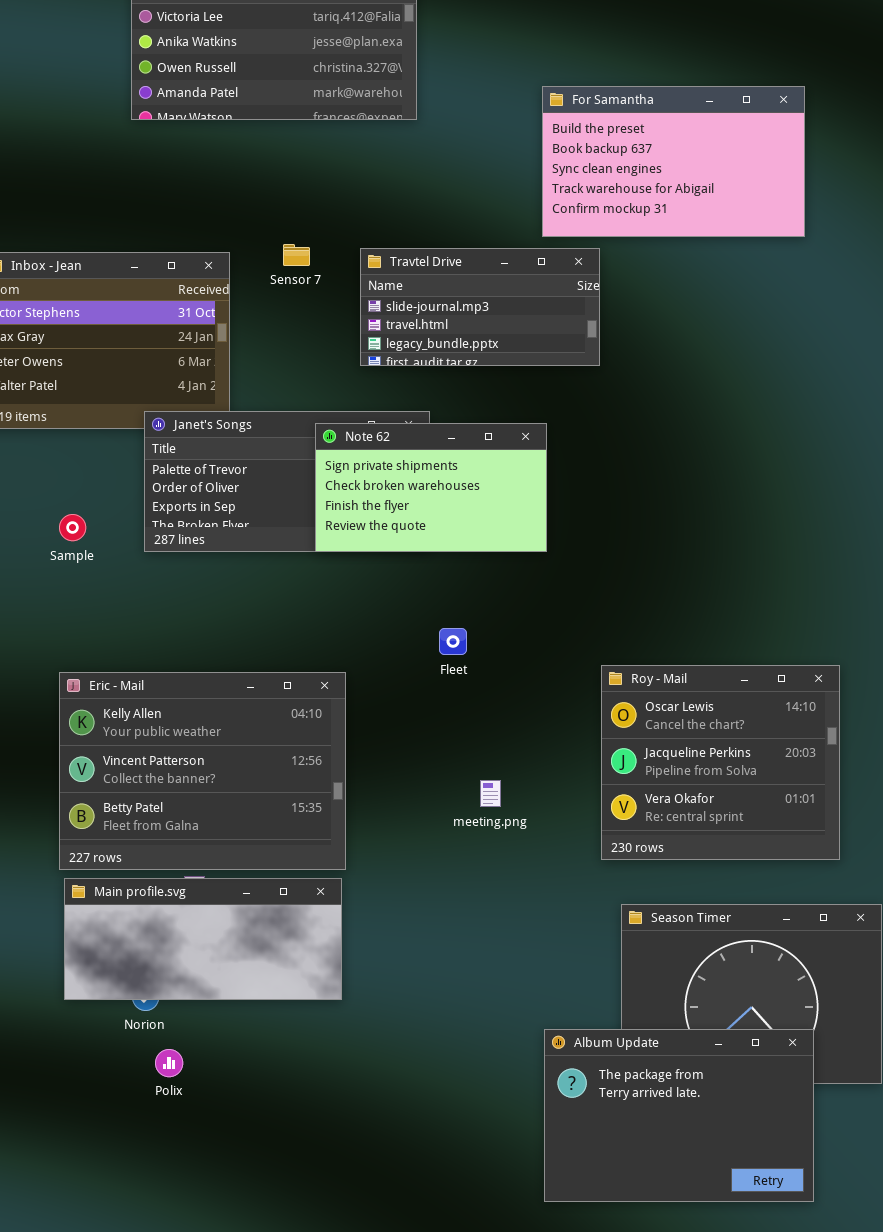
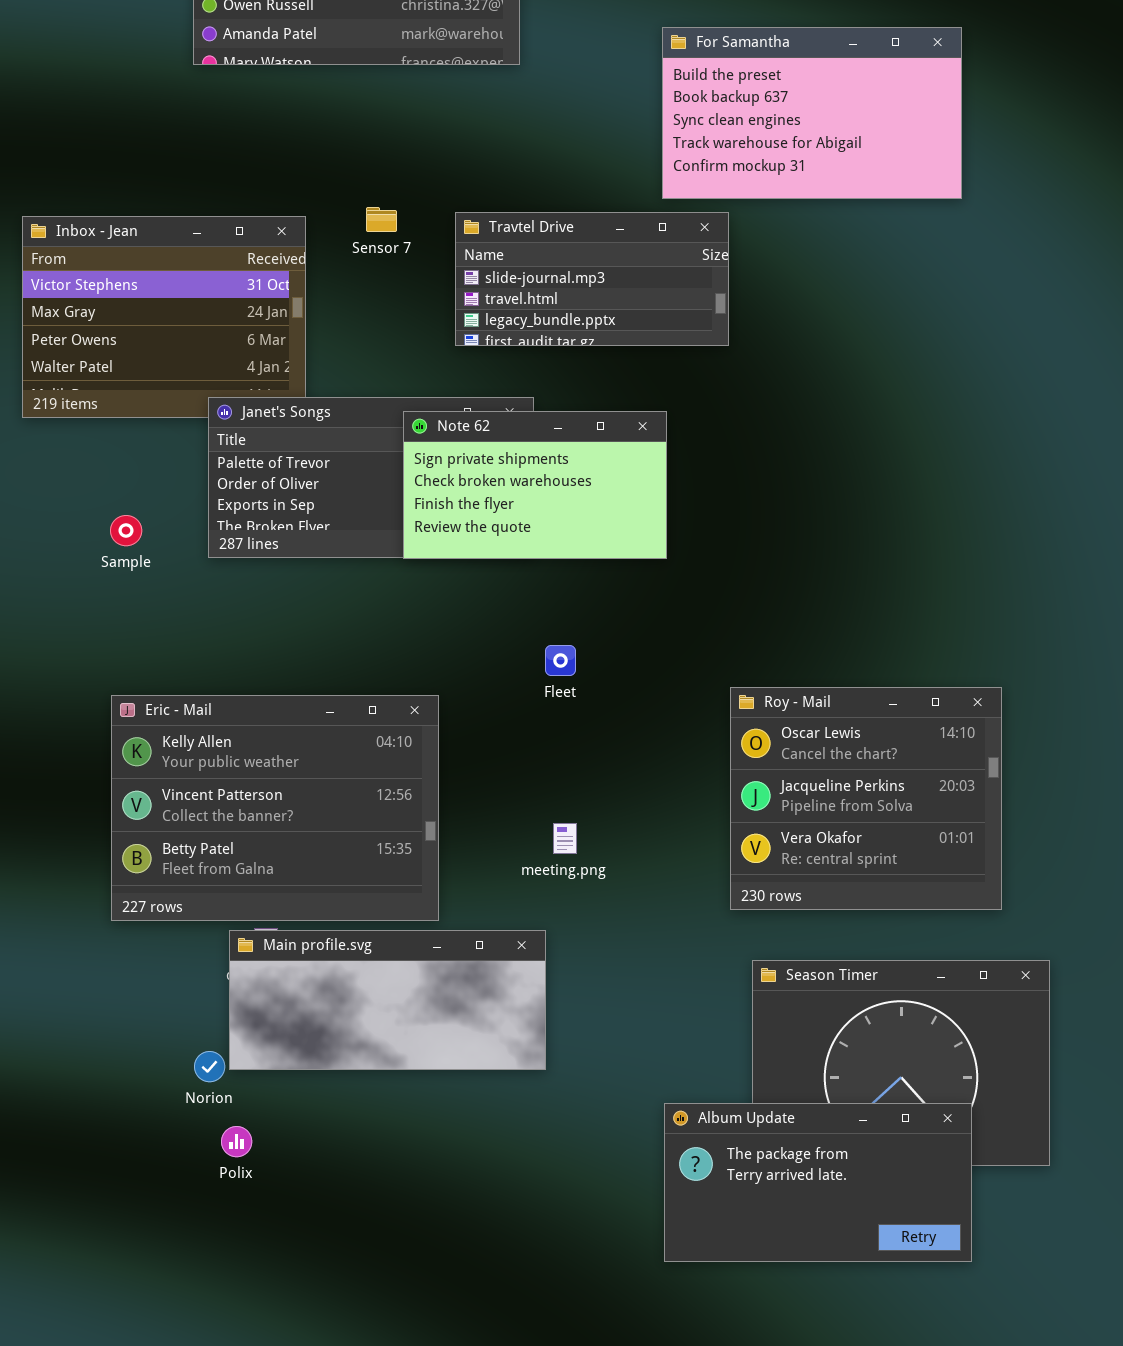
meeting.png: [480,780,501,807] -> [553,823,577,854], moved
Main profile.svg: [64,878,342,1000] -> [229,930,546,1070], moved
Album Update: [544,1029,814,1202] -> [664,1103,972,1262], resized

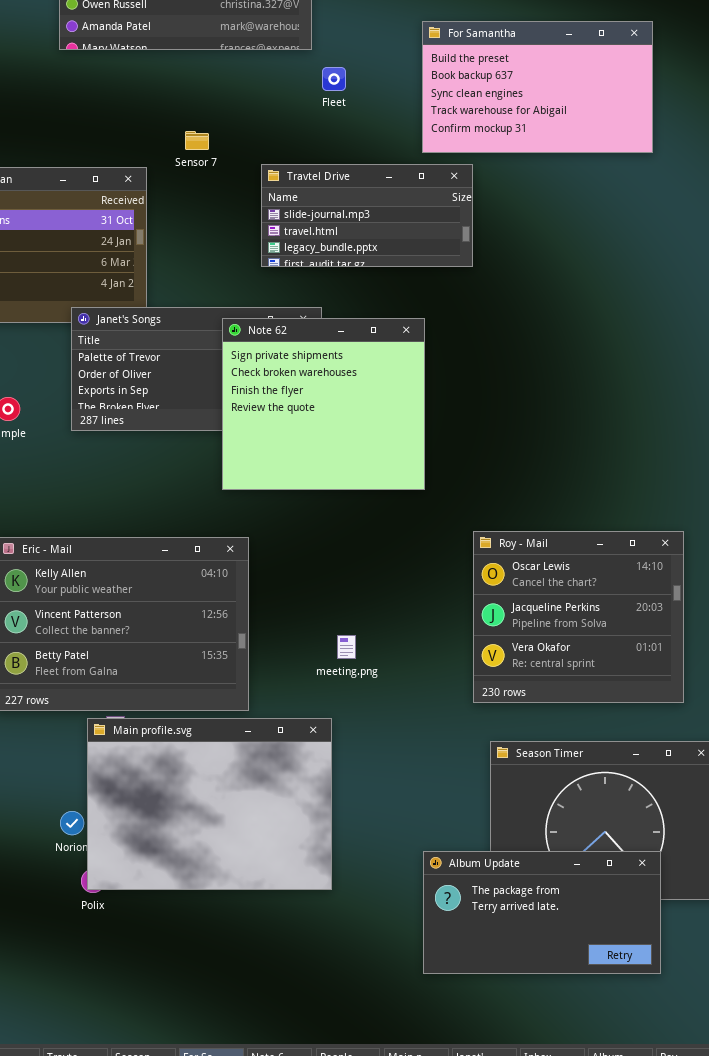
Sensor 7: [366,207,397,232] -> [185,131,209,150], moved
Note 62: [403,411,667,559] -> [222,318,425,490], resized
Fleet: [545,645,576,676] -> [322,67,346,91], moved
Main profile.svg: [229,930,546,1070] -> [87,718,332,890], resized

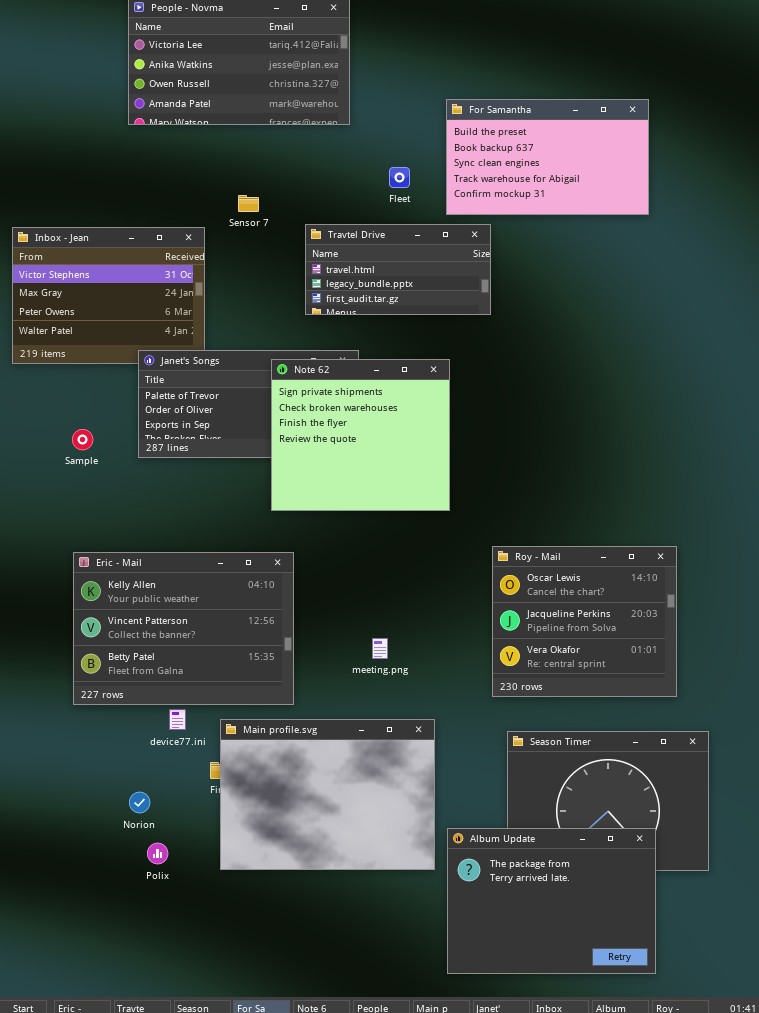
Fleet: [322,67,346,91] -> [389,167,410,188], moved
Travtel Drive: [261,164,473,267] -> [305,224,491,315], scrolled down 1 row
Main profile.svg: [87,718,332,890] -> [220,719,435,870], moved
Album Update: [423,851,661,974] -> [447,828,656,974], resized

